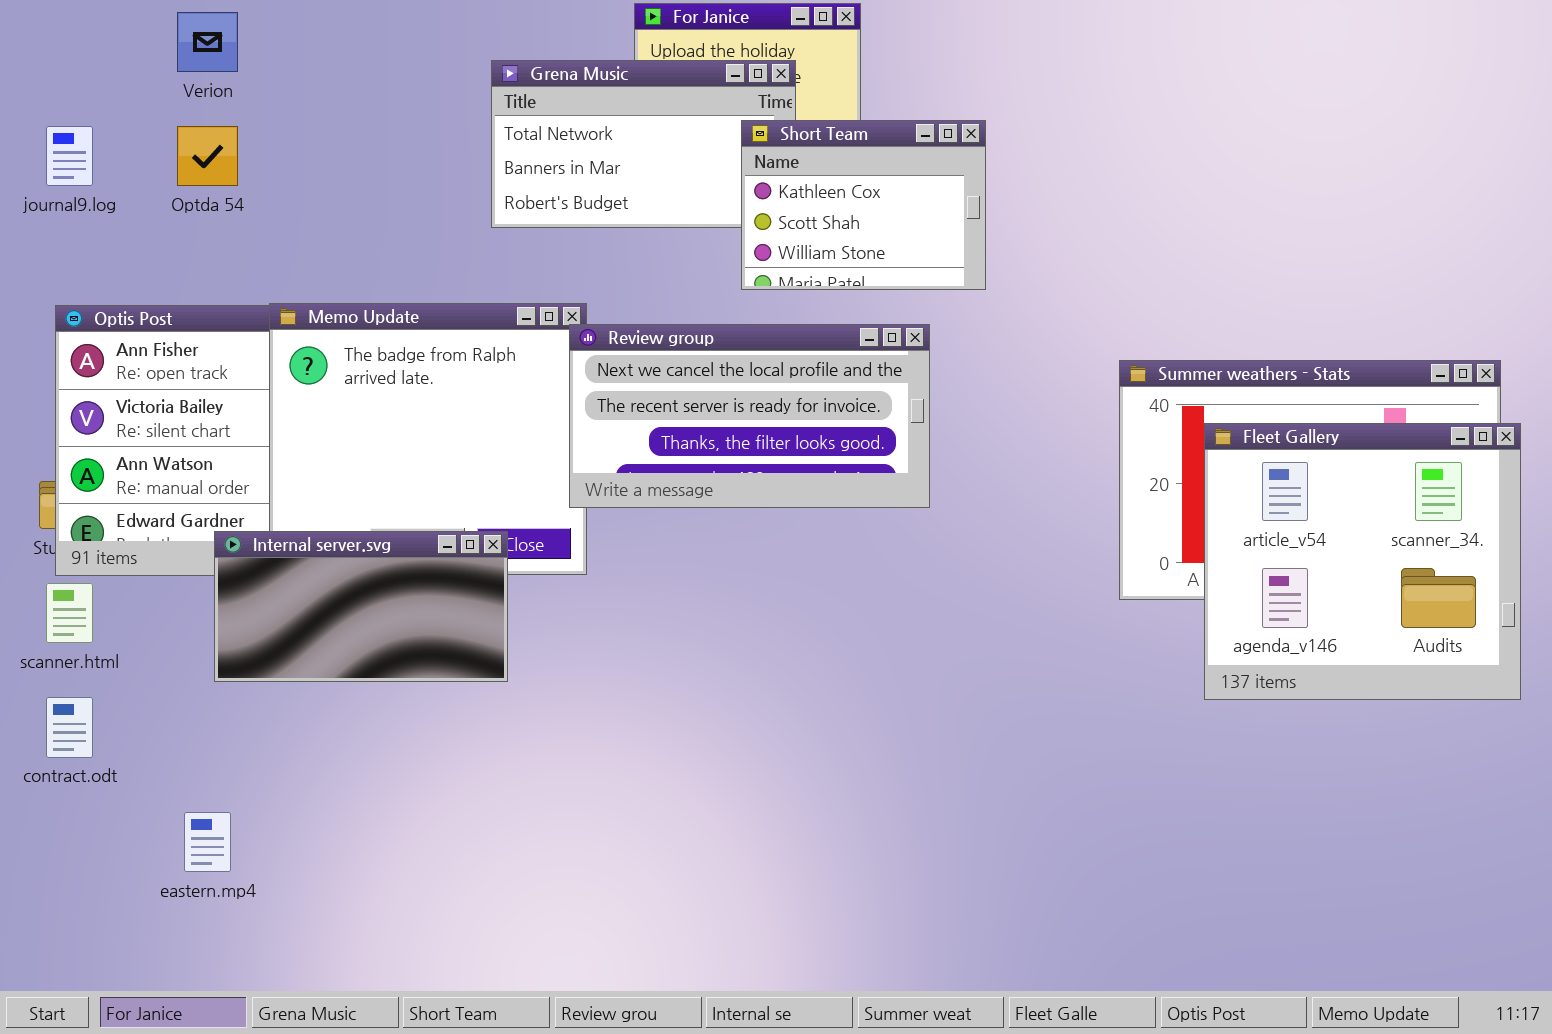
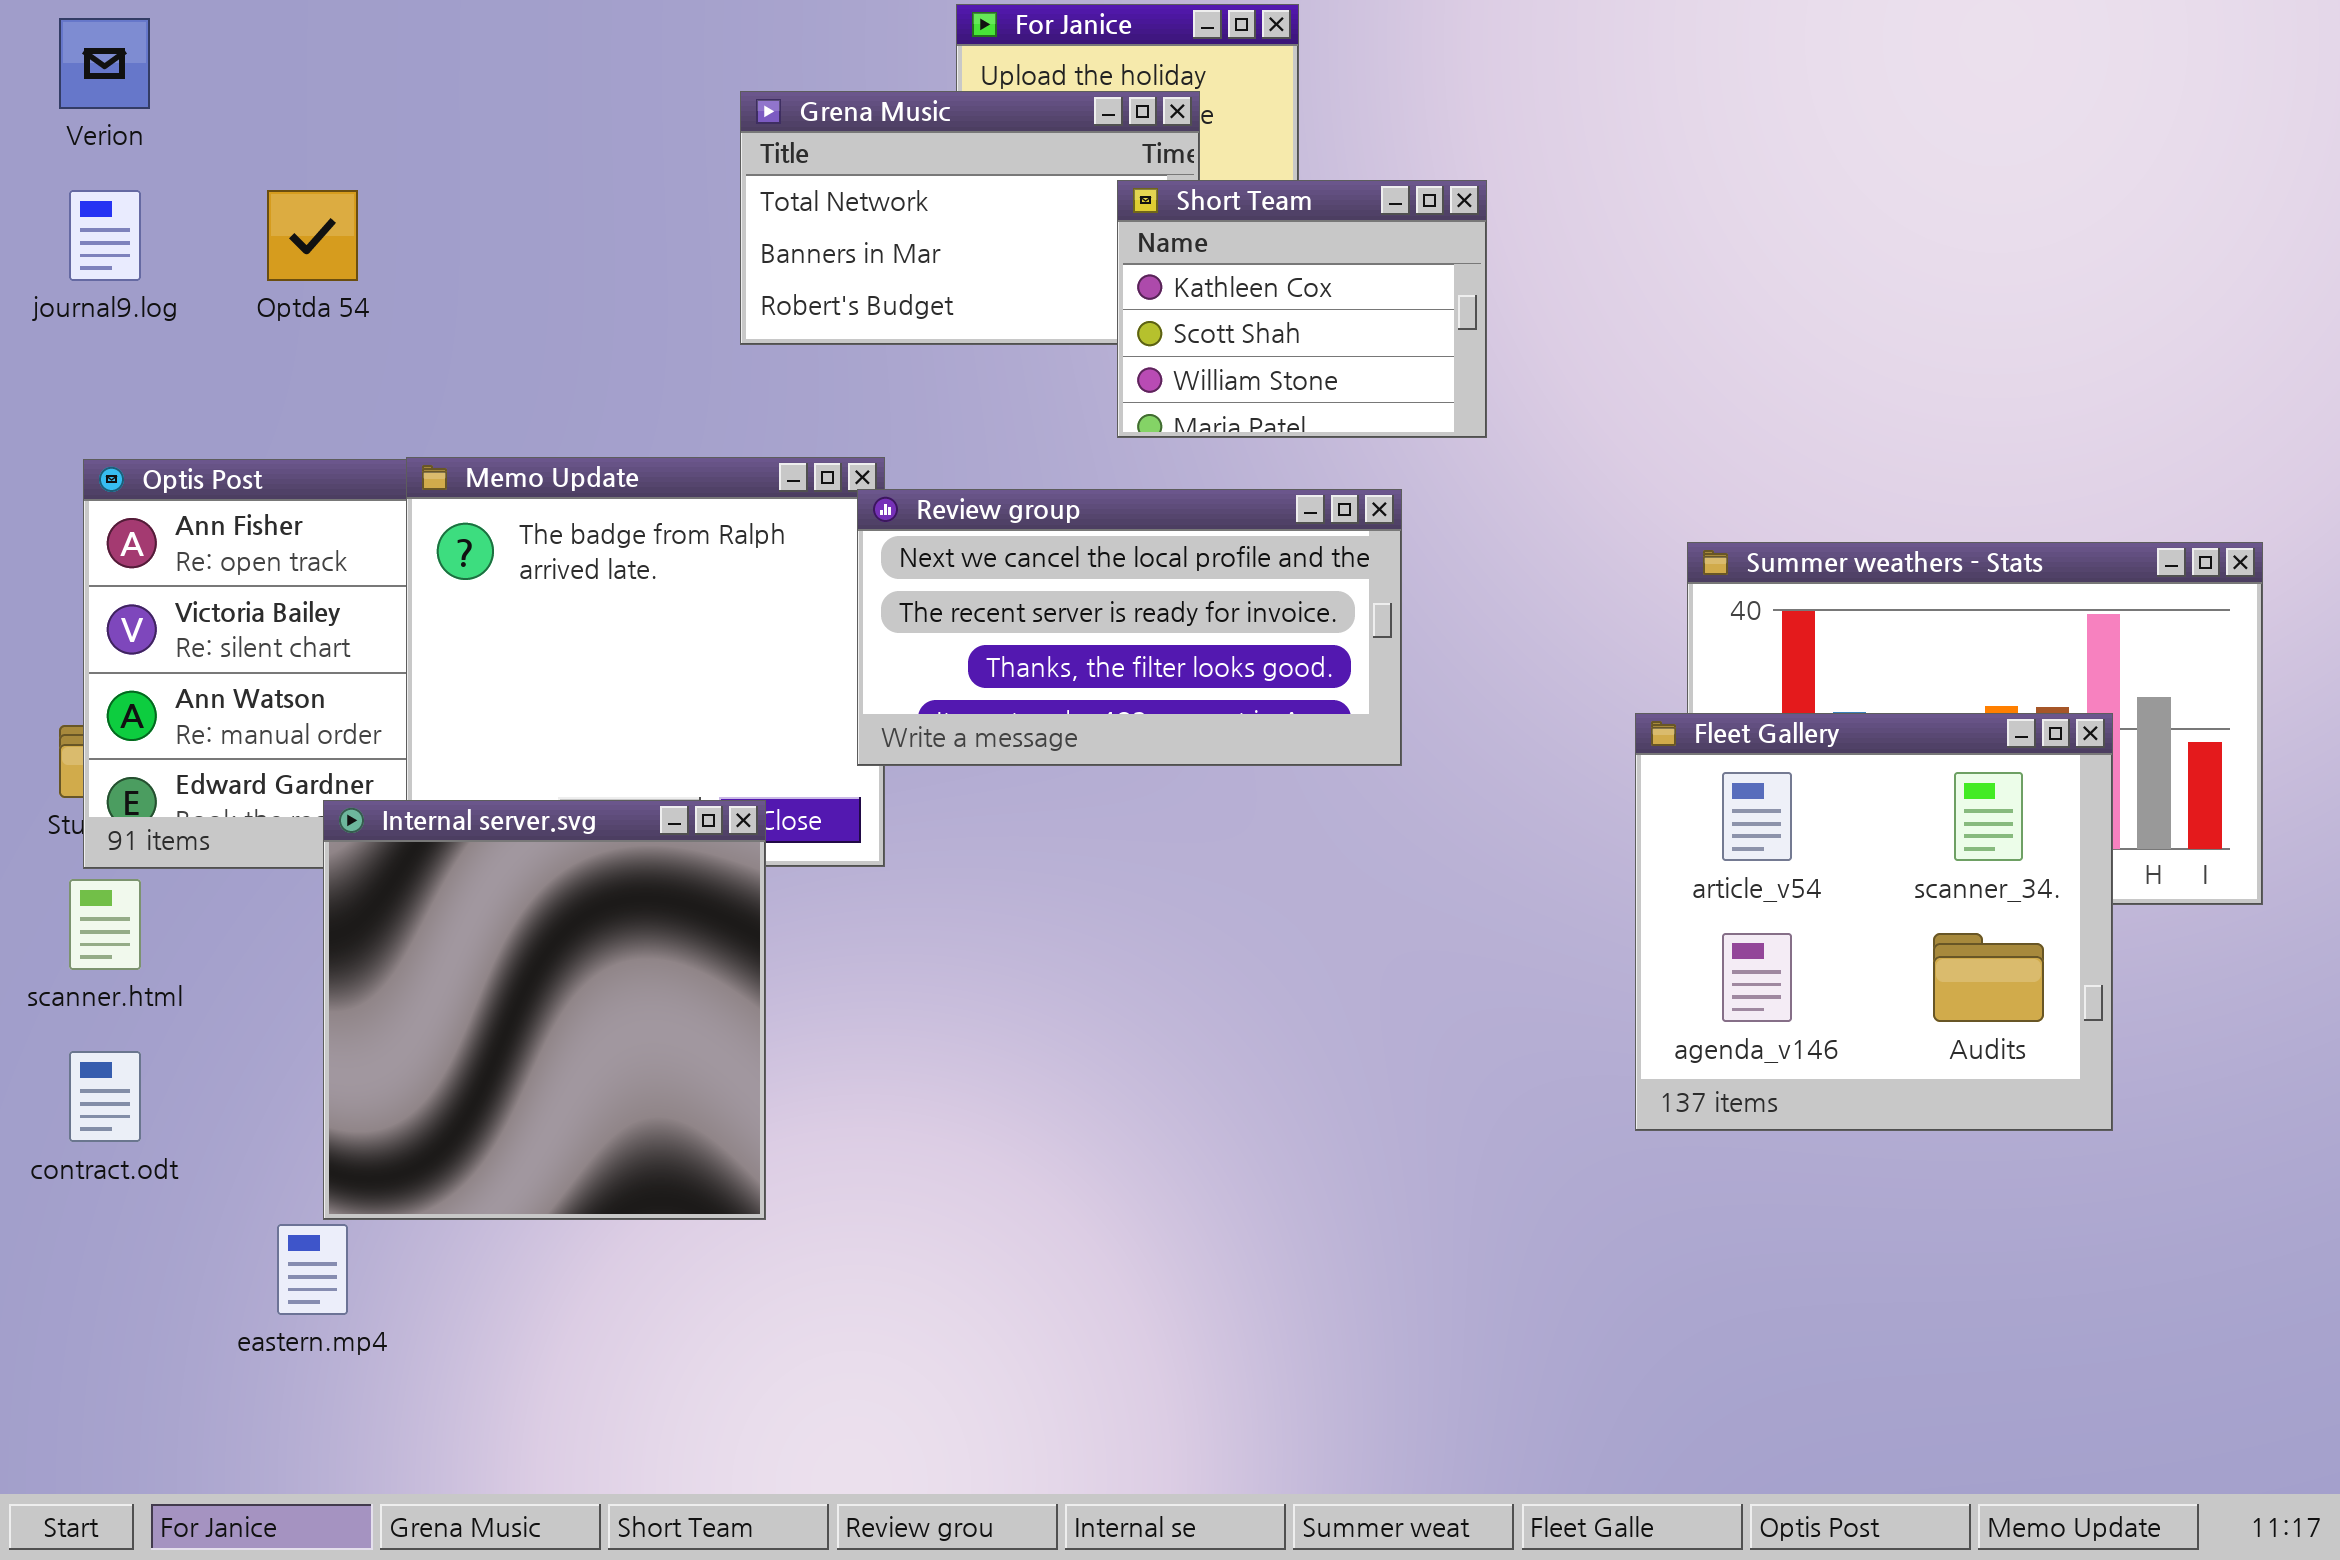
Verion: [177,12,238,72] -> [59,18,150,109], moved
Fleet Gallery: [1204,423,1521,700] -> [1635,713,2113,1131], moved
Internal server.svg: [214,531,508,682] -> [323,800,766,1220], resized

